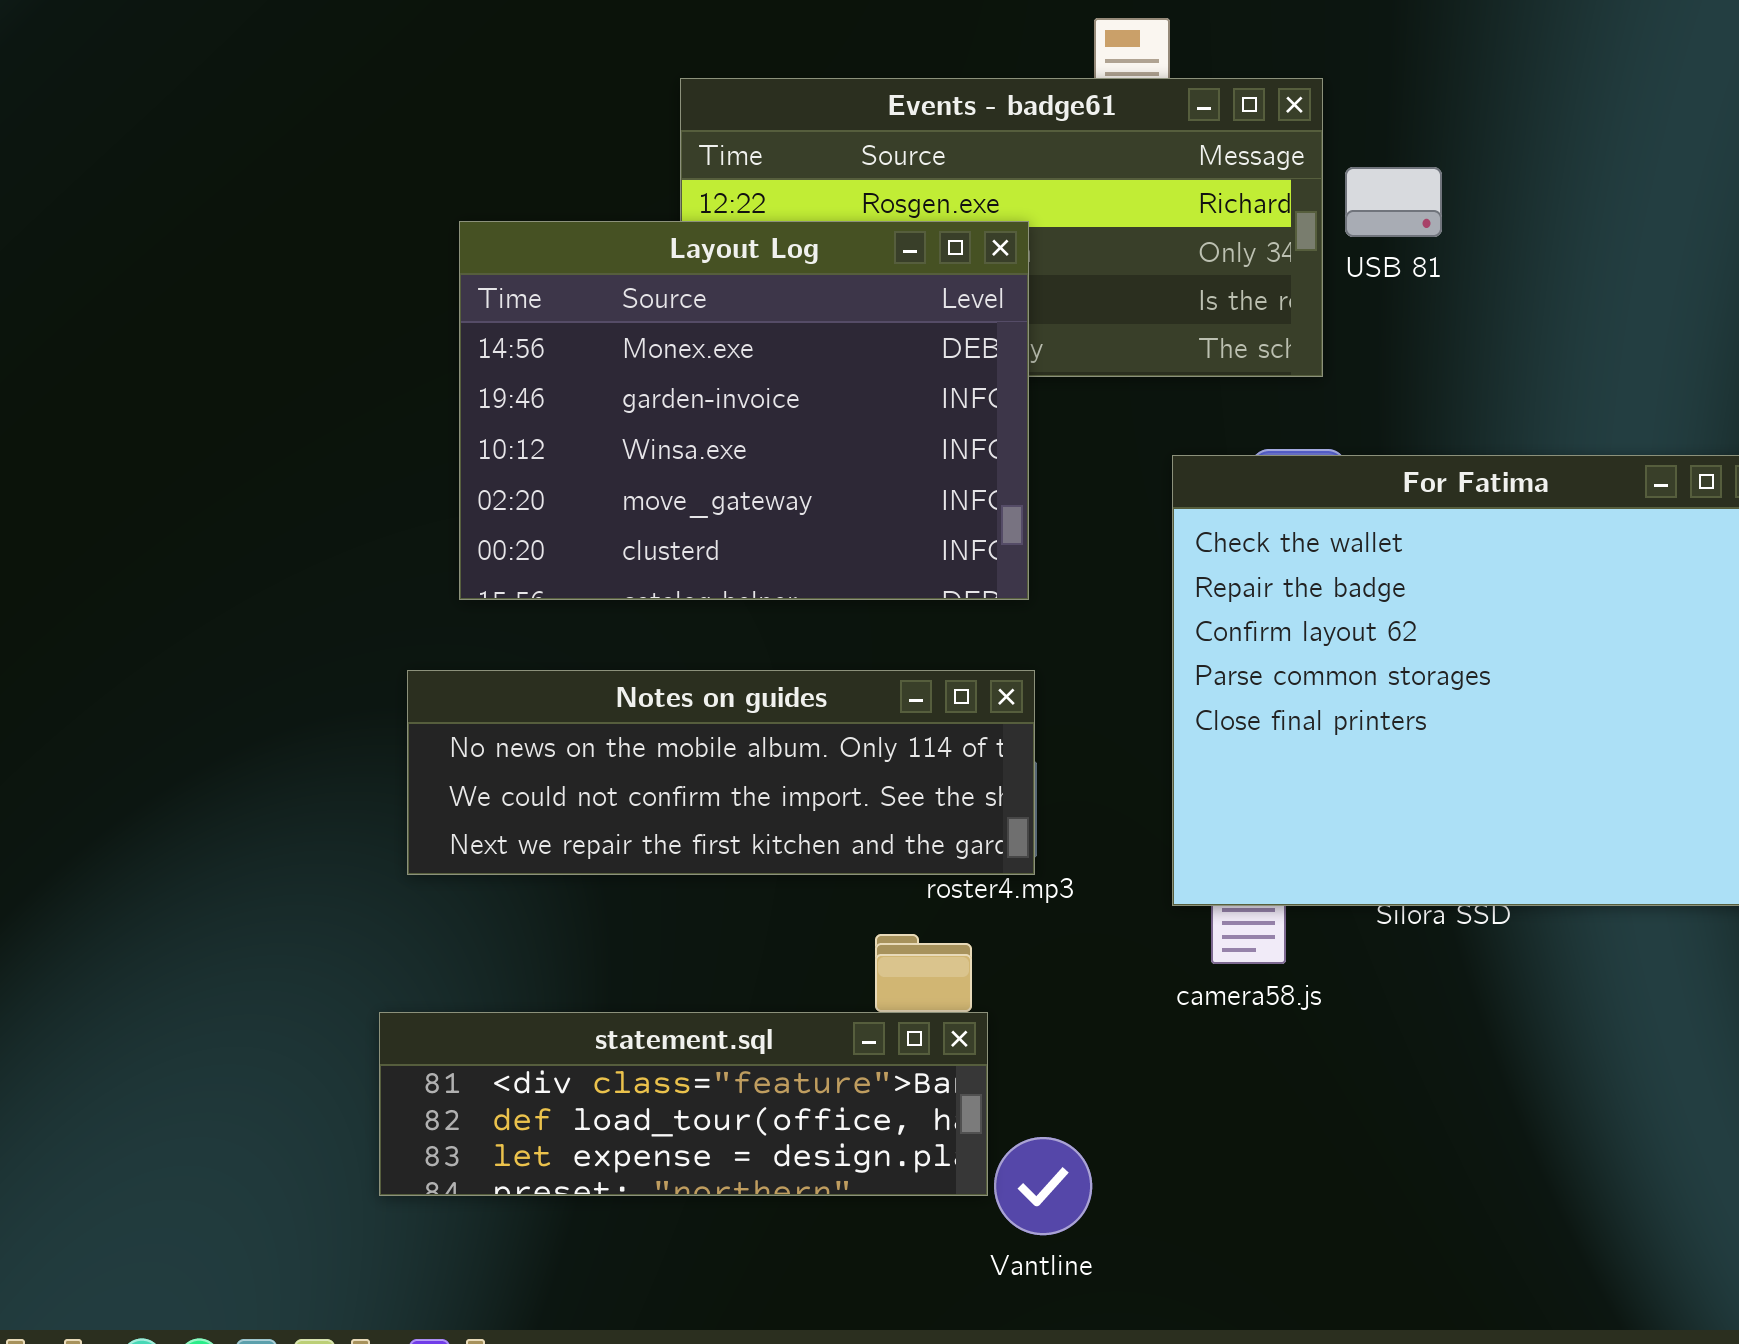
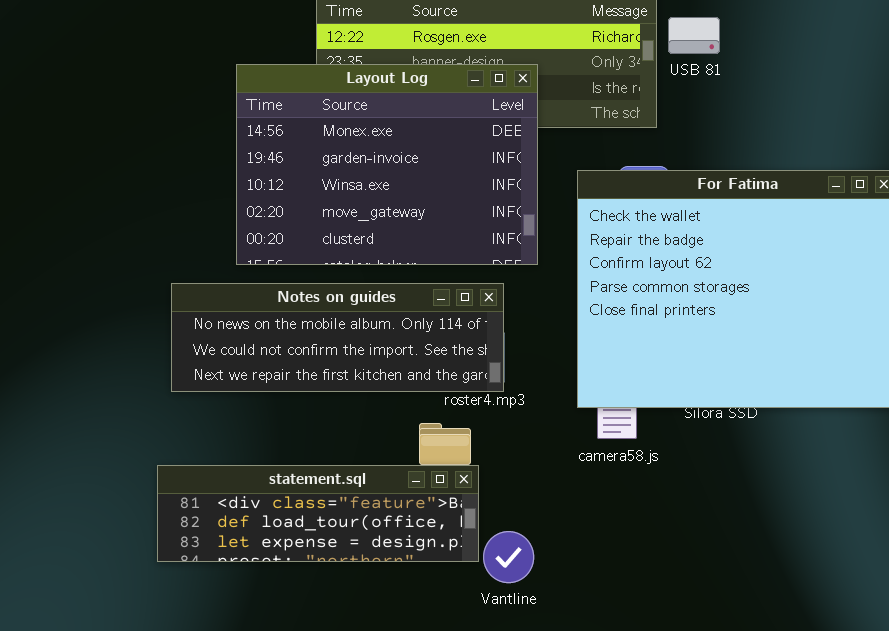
Layout Log: [459,221,1029,600] -> [236,64,538,265], moved

